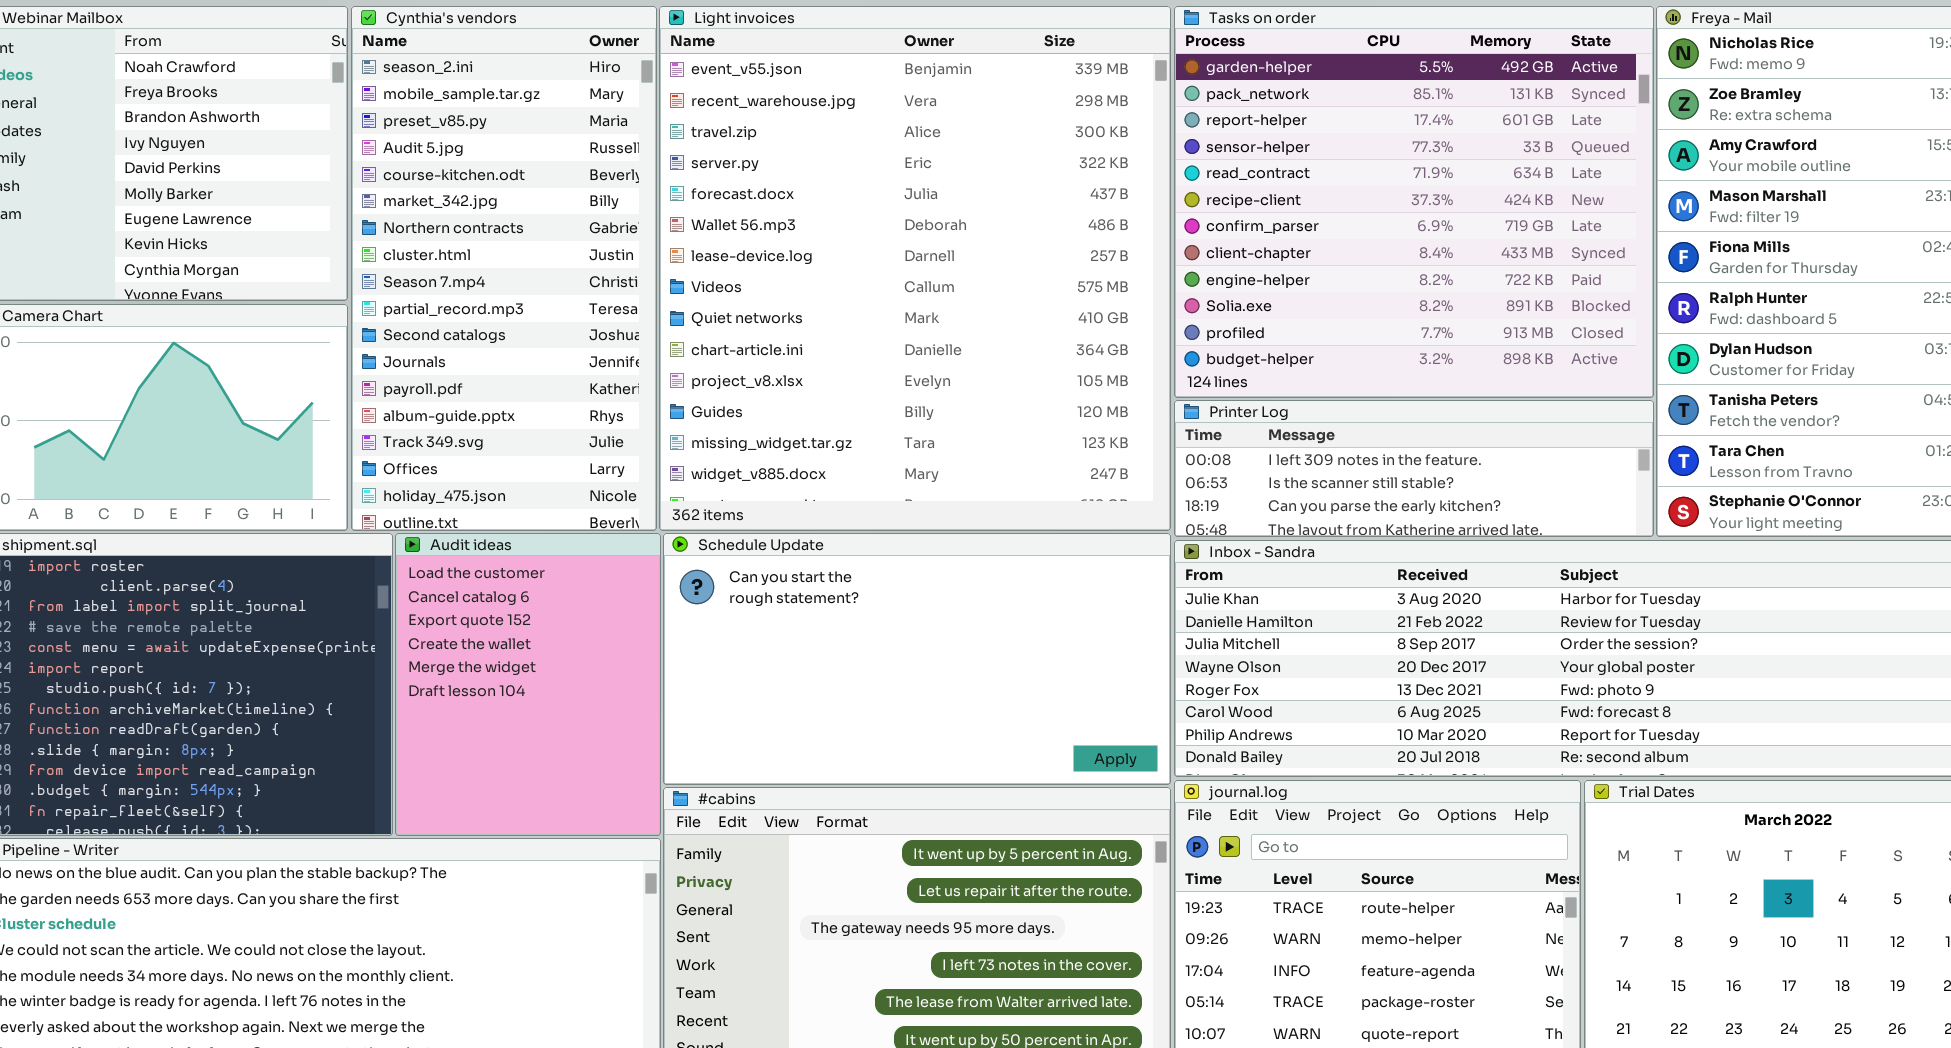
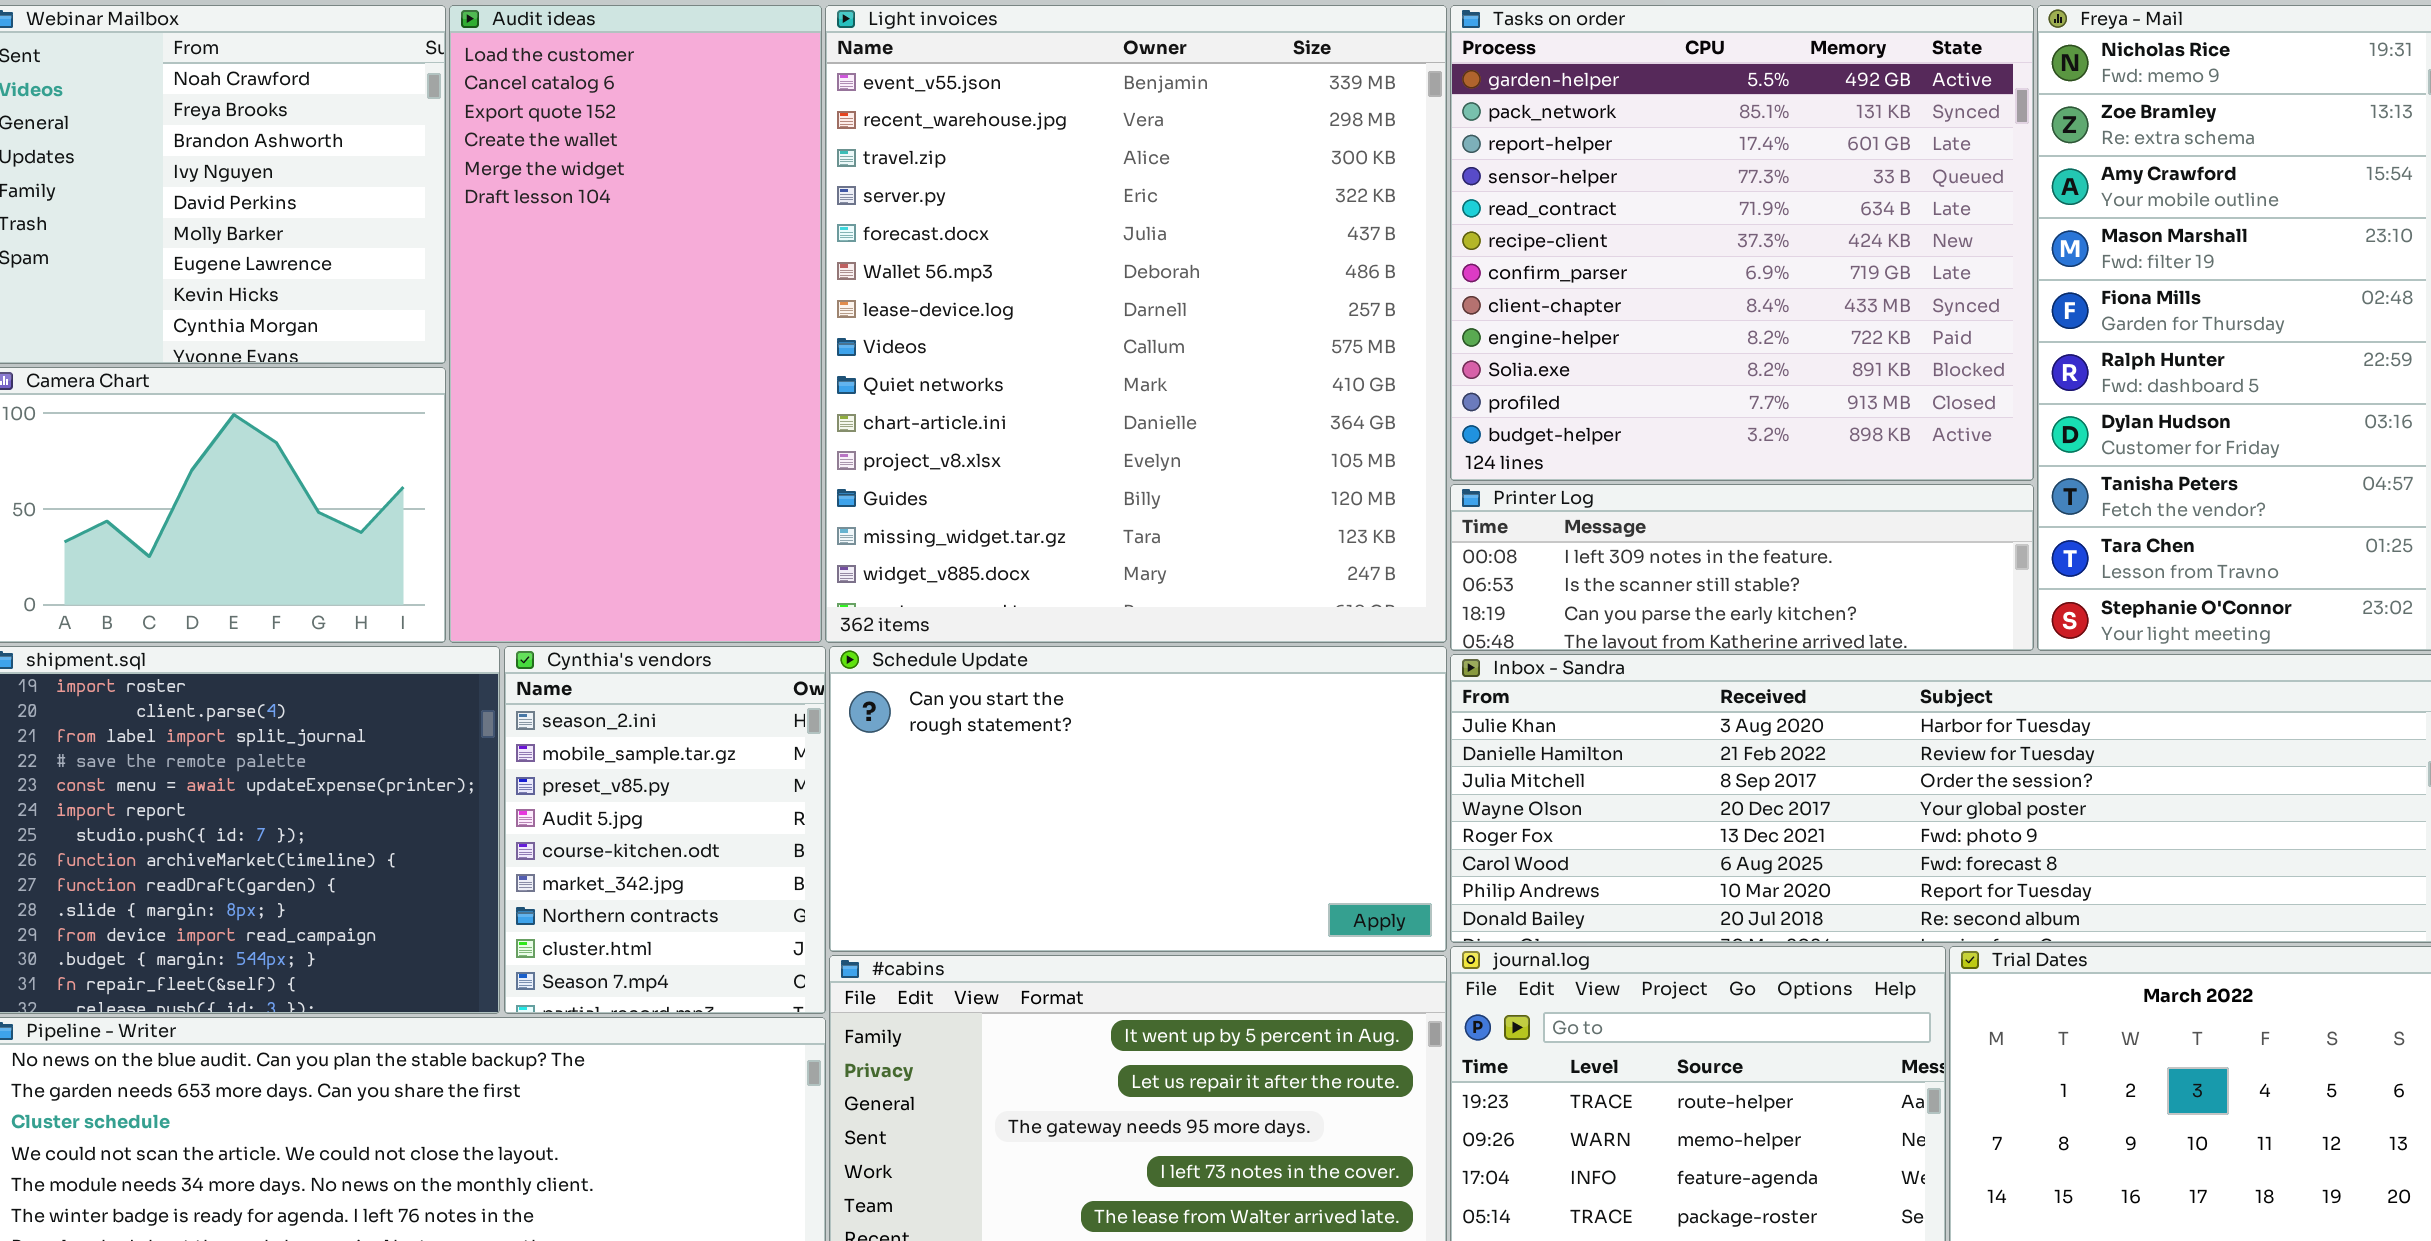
Cynthia's vendors: [351,6,657,531] -> [504,646,826,1014], moved, resized
Audit ideas: [395,533,661,836] -> [449,5,822,643], moved, resized

